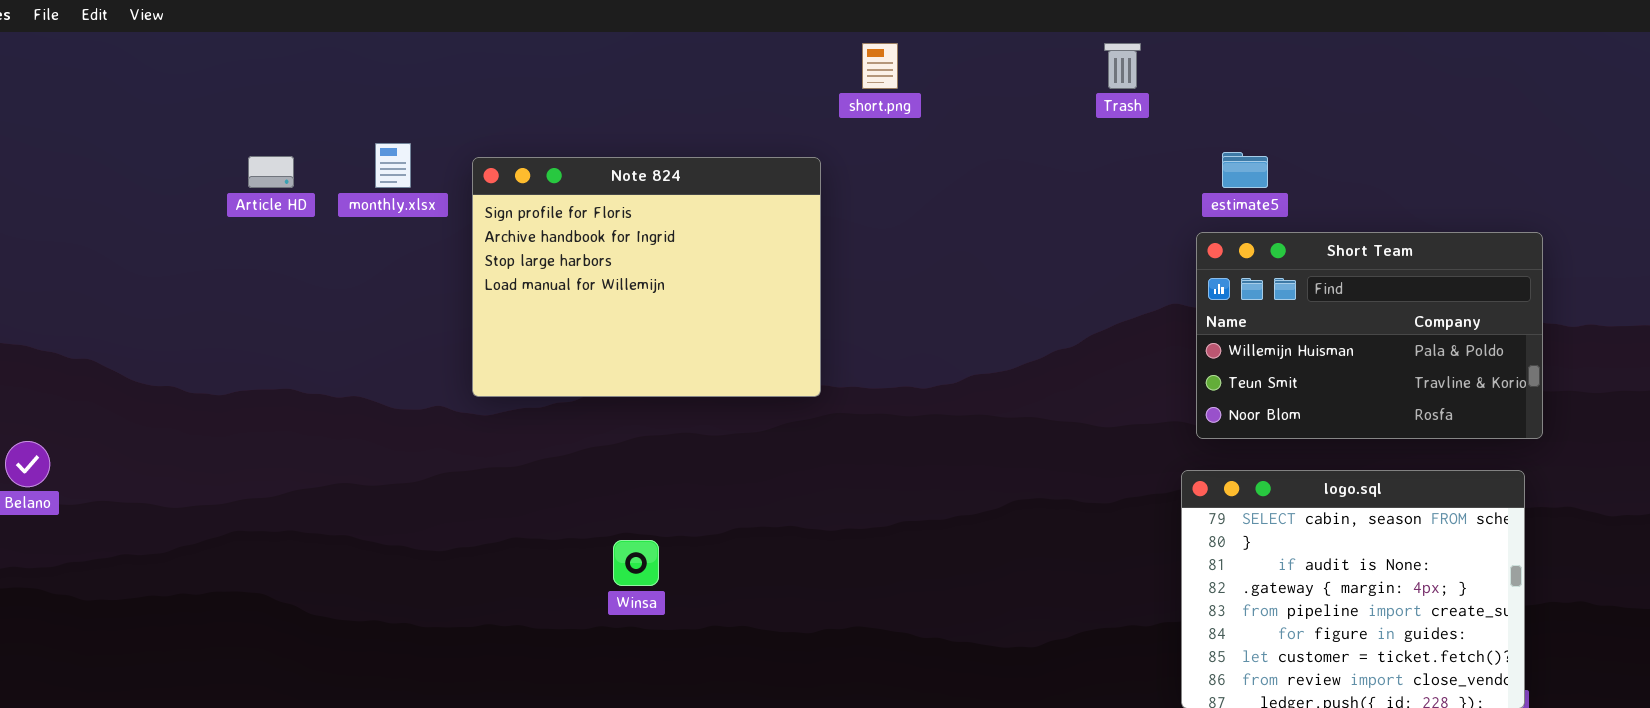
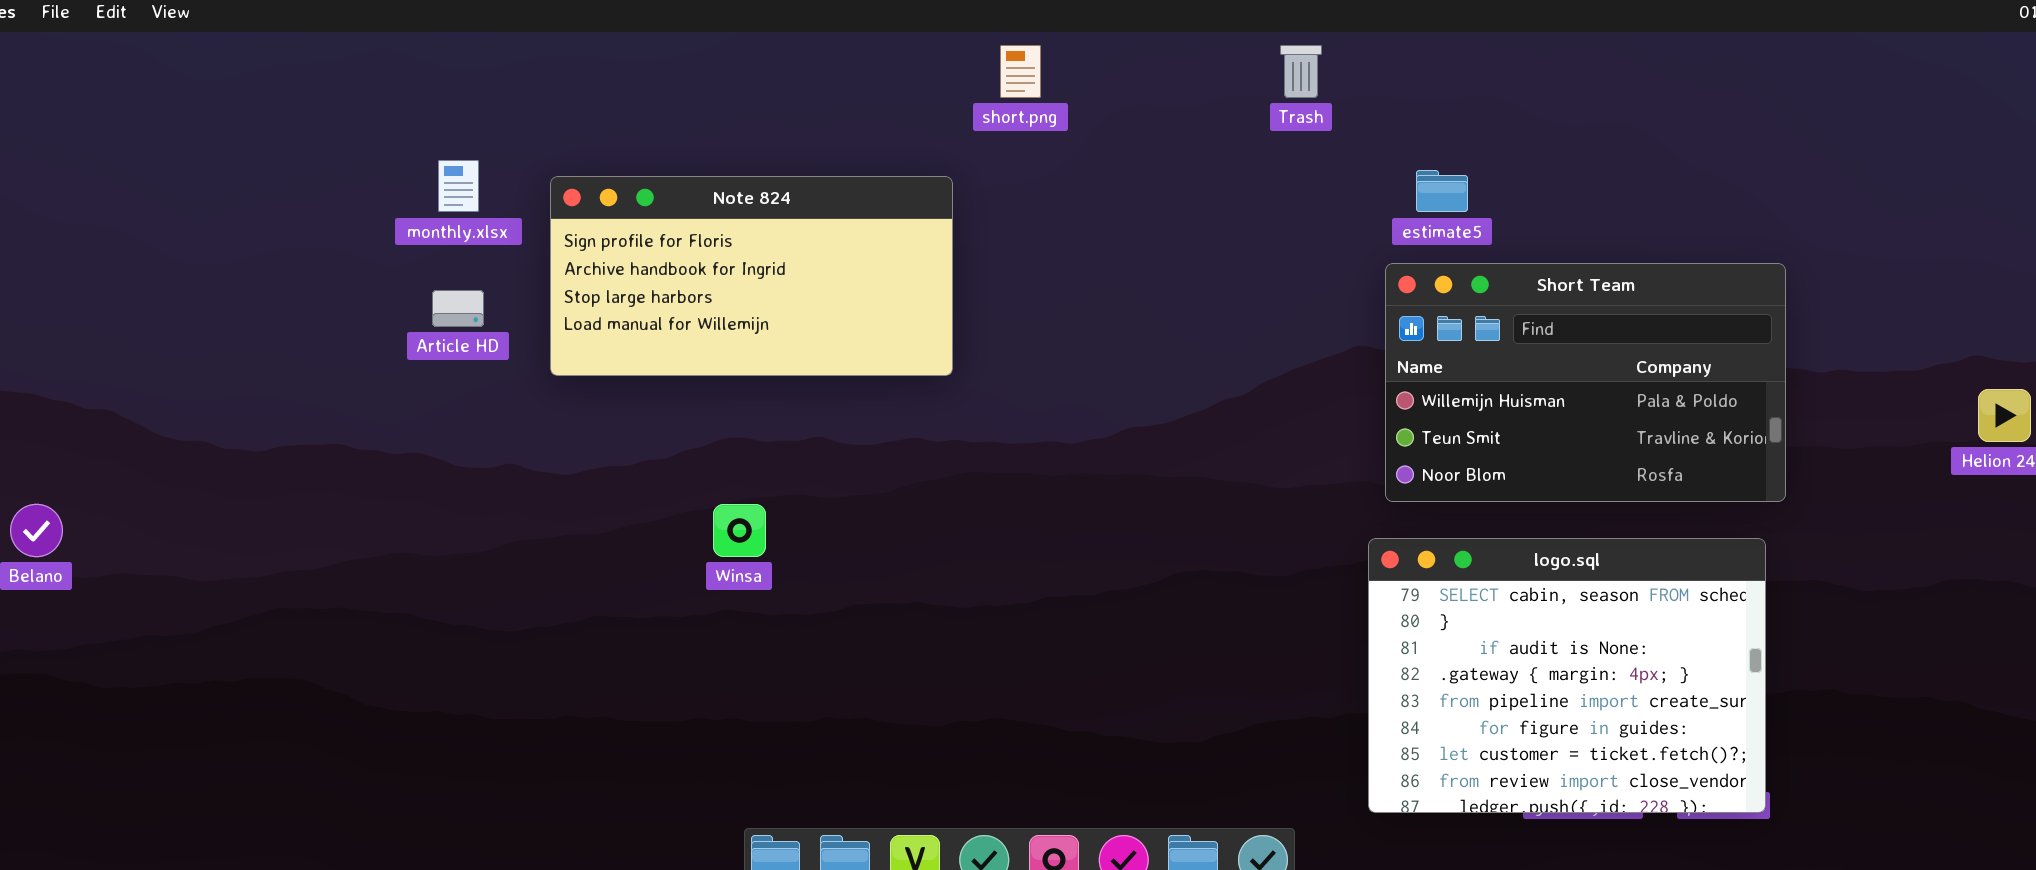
Article HD: [248,156,294,188] -> [432,290,484,327], moved
Note 824: [472,157,821,397] -> [550,176,953,376], resized
Winsa: [613,540,659,586] -> [713,504,766,557], moved

